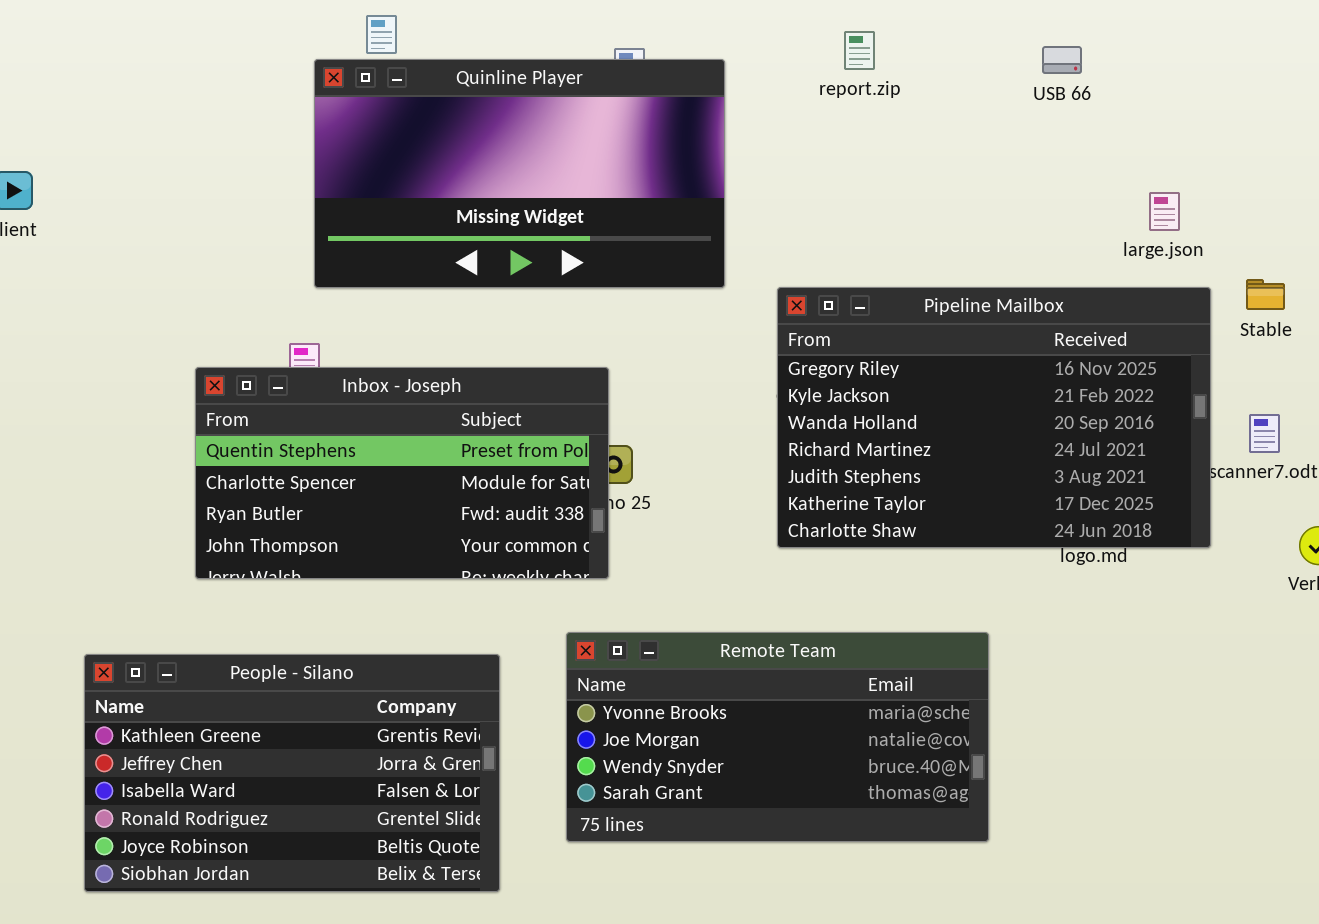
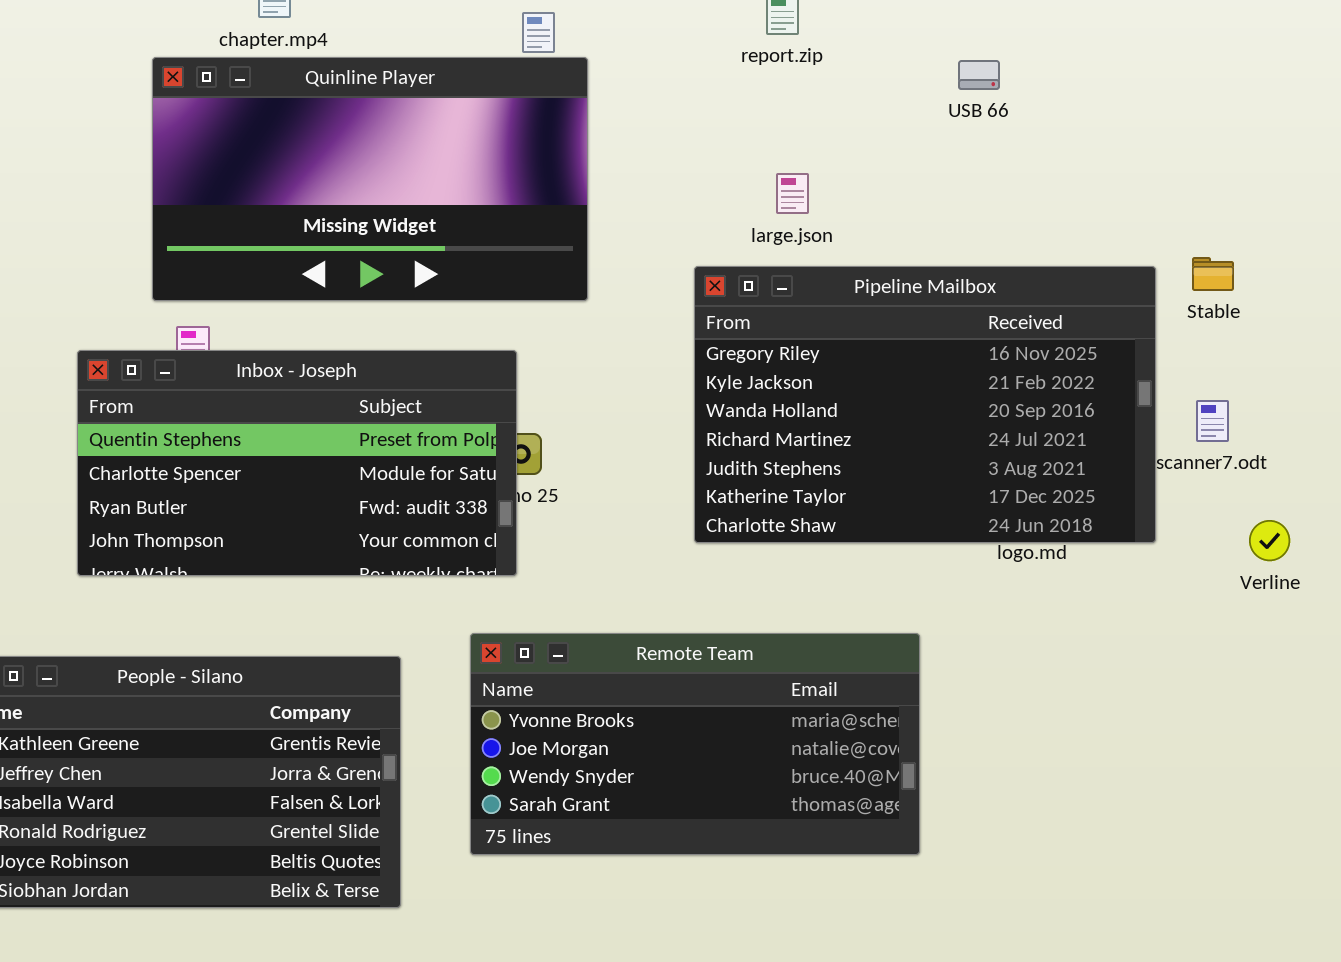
USB 66: [1042,46,1082,74] -> [958,60,1000,90], moved
Quinline Player: [314,59,725,288] -> [152,57,588,301], moved
large.json: [1149,192,1180,231] -> [776,173,809,214], moved

